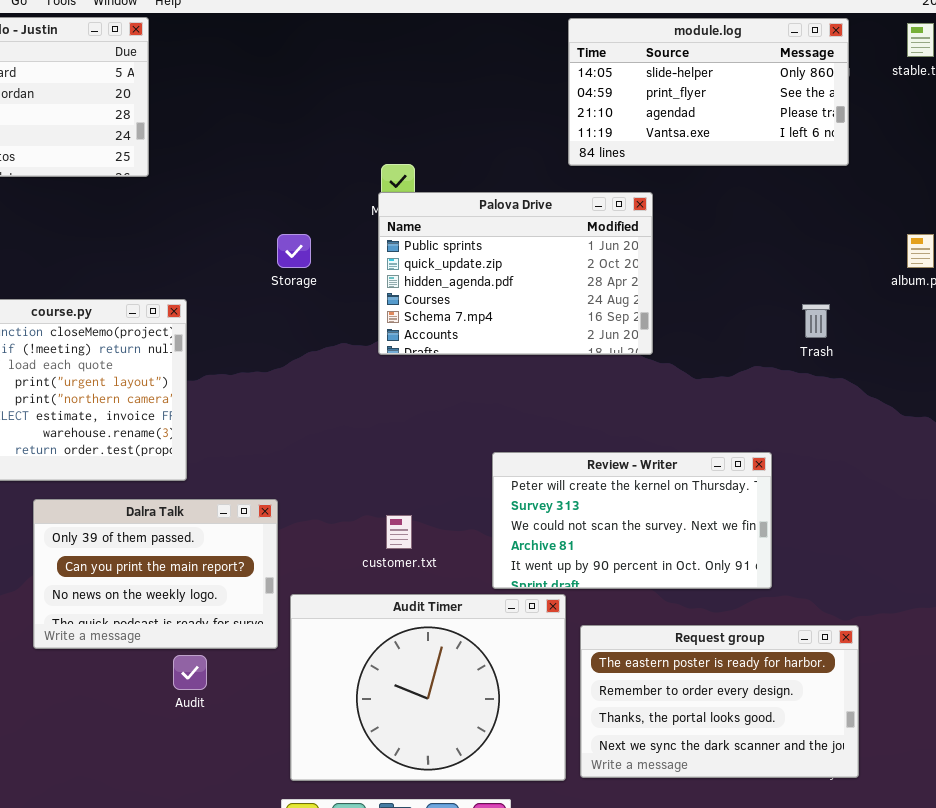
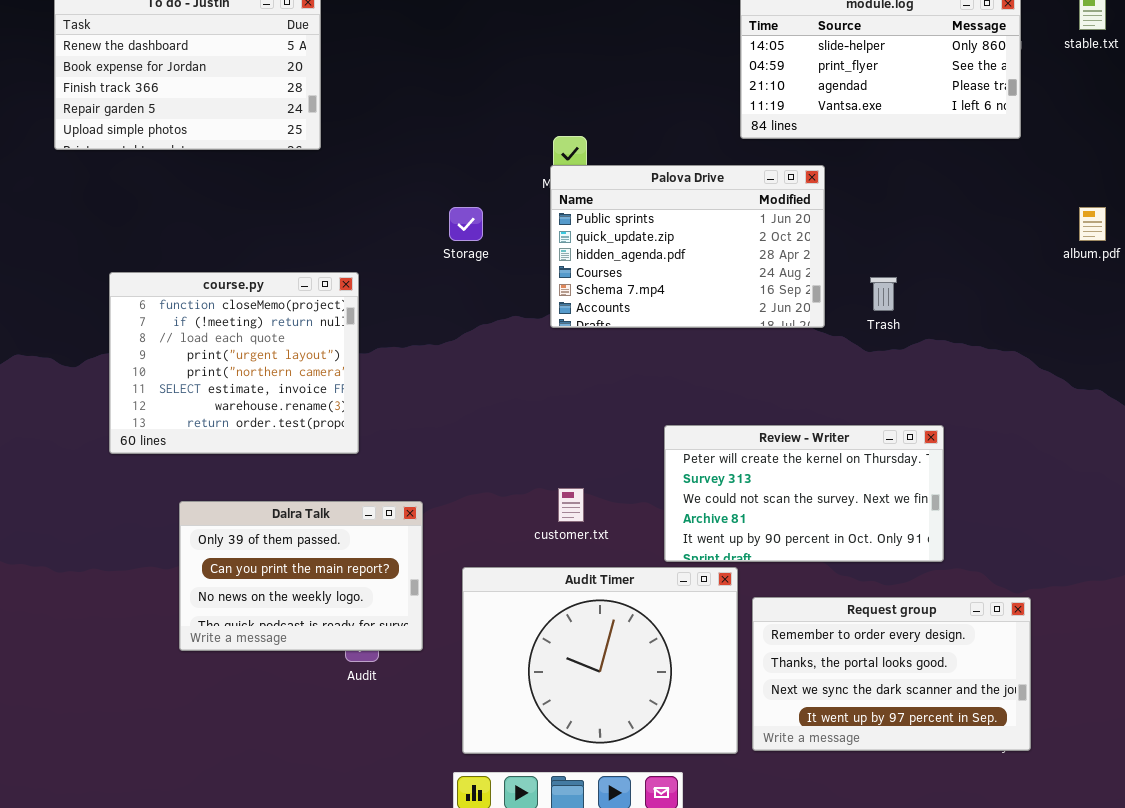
Trash: [802,304,830,338] -> [870,277,897,311], moved
Dalra Talk: [33,499,278,649] -> [179,501,423,651], moved
Request group: [580,625,859,778] -> [752,597,1031,751], scrolled down 1 row

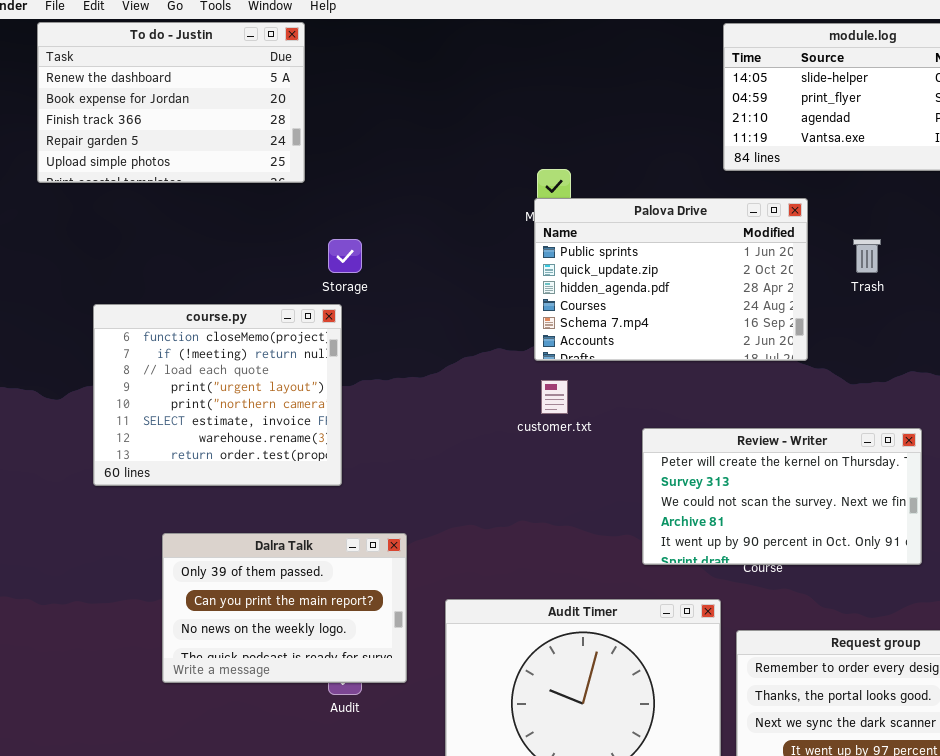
Storage: [449,207,483,241] -> [328,239,362,273], moved
Trash: [870,277,897,311] -> [853,239,881,273], moved
Review - Writer: [664,425,944,562] -> [642,428,922,565], moved
customer.txt: [558,488,584,522] -> [541,380,568,414], moved

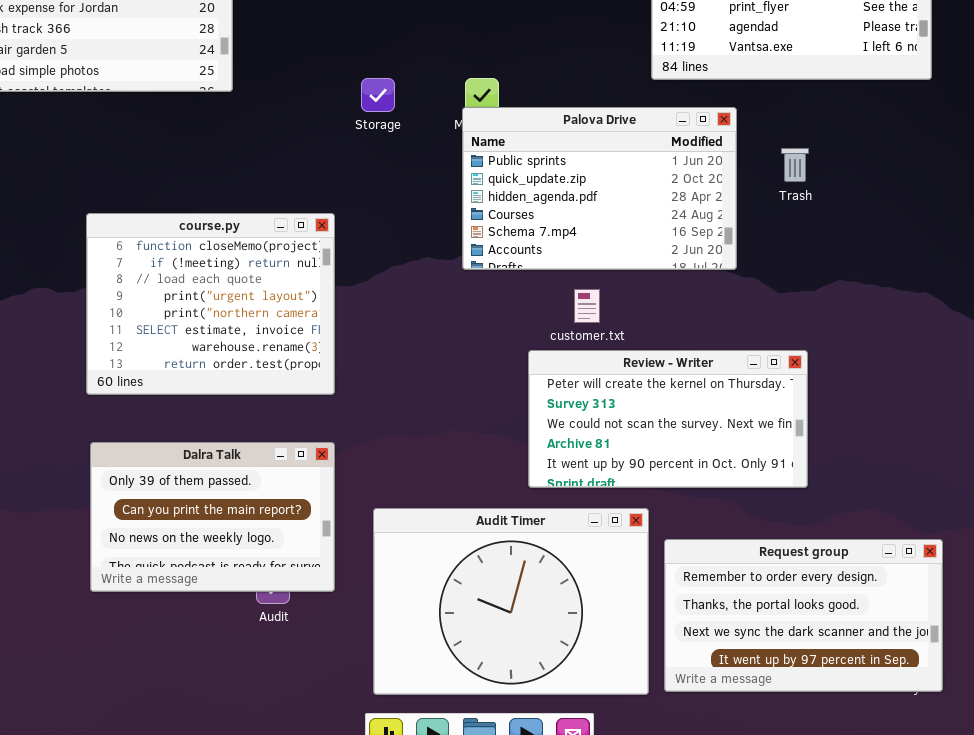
Storage: [328,239,362,273] -> [361,78,395,112], moved
course.py: [93,304,342,486] -> [86,213,335,395], moved
customer.txt: [541,380,568,414] -> [574,289,600,323], moved
Review - Writer: [642,428,922,565] -> [528,350,808,488], moved

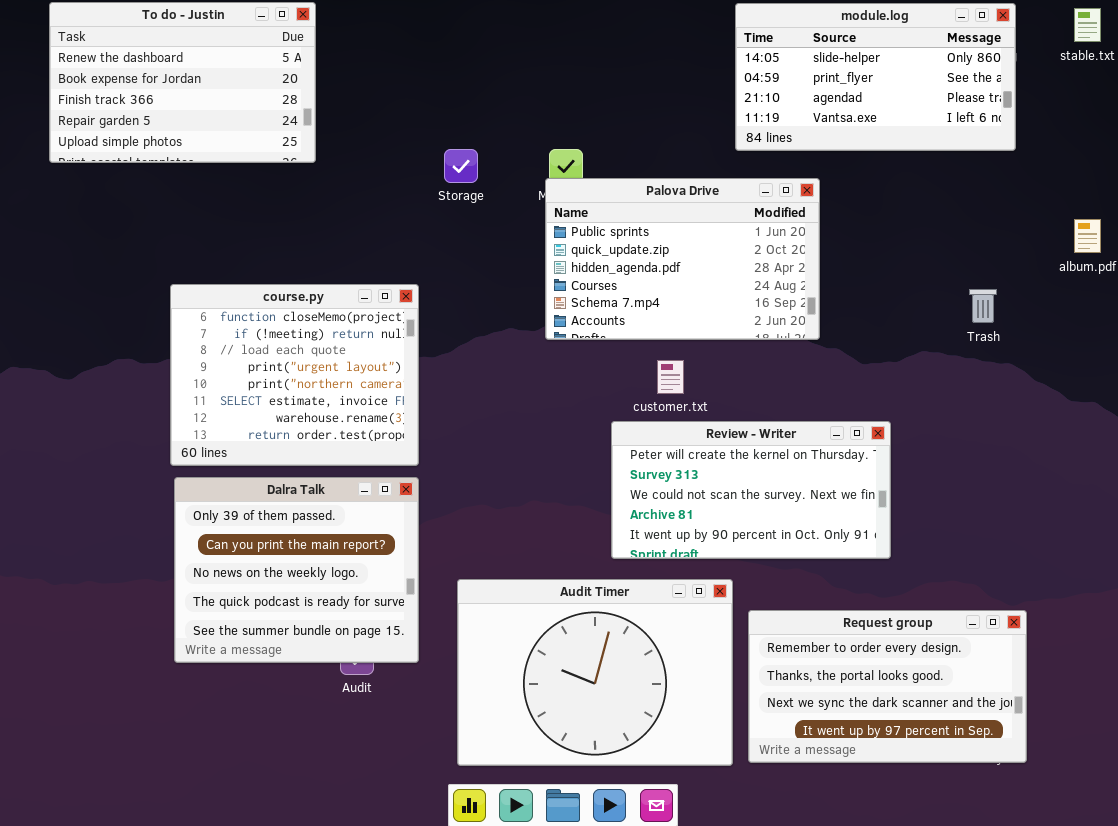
Trash: [781,148,809,182] -> [969,289,997,323], moved
Dalra Talk: [90,442,335,592] -> [174,477,419,663], resized

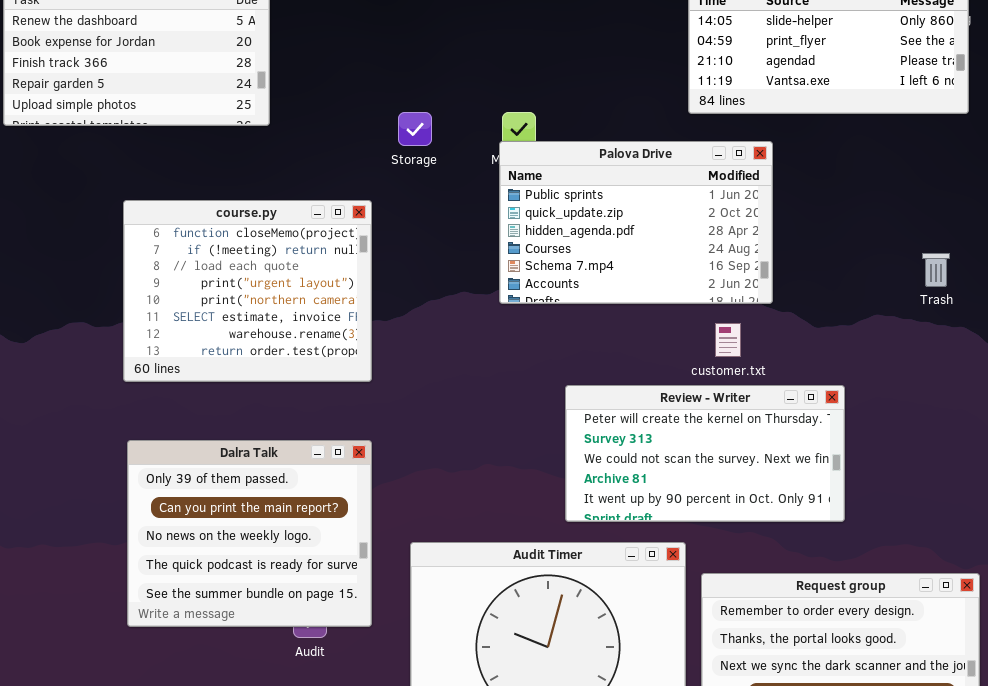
course.py: [170,284,419,466] -> [123,200,372,382], moved
customer.txt: [657,360,684,394] -> [715,323,741,357], moved

